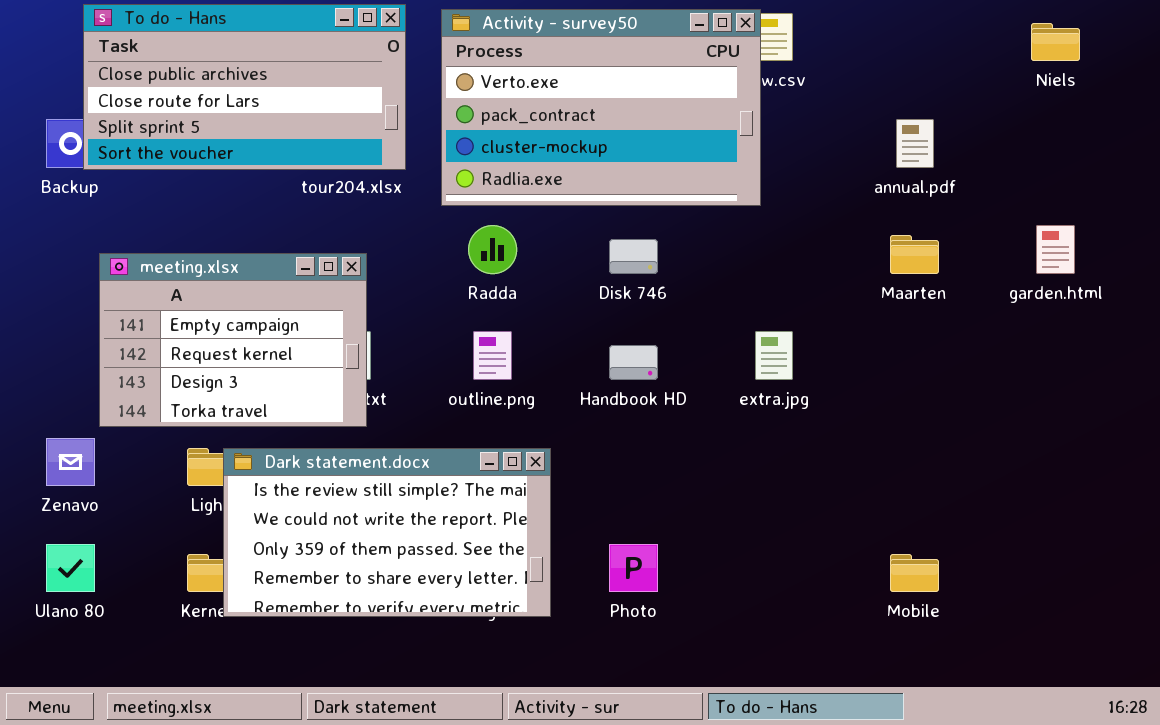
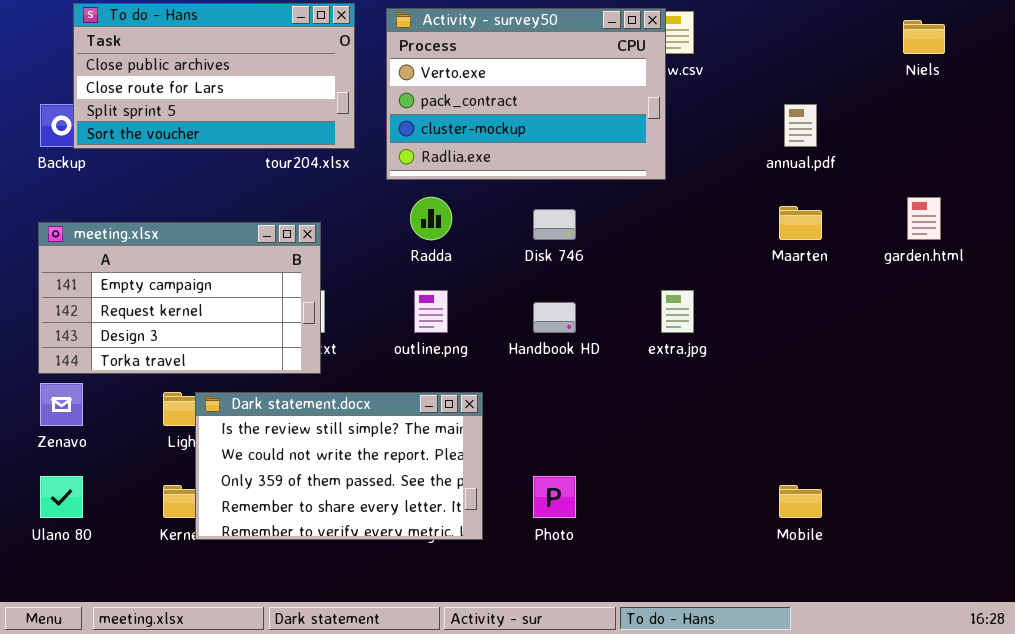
meeting.xlsx: [99,253,367,427] -> [38,222,321,374], resized

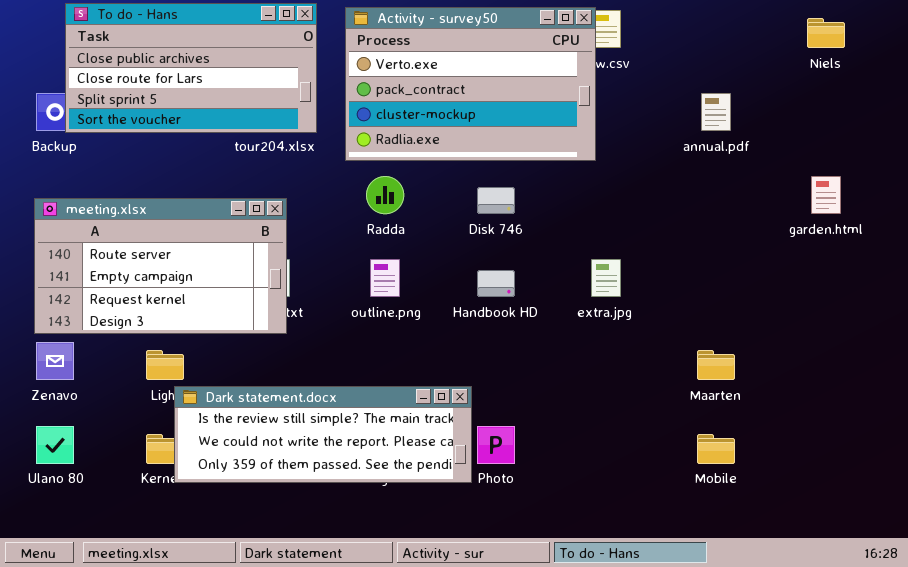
Maarten: [779,206,822,240] -> [697,350,735,380], moved
meeting.xlsx: [38,222,321,374] -> [34,198,287,334], scrolled up 1 row
Dark statement.docx: [195,392,483,540] -> [174,386,472,483], resized

